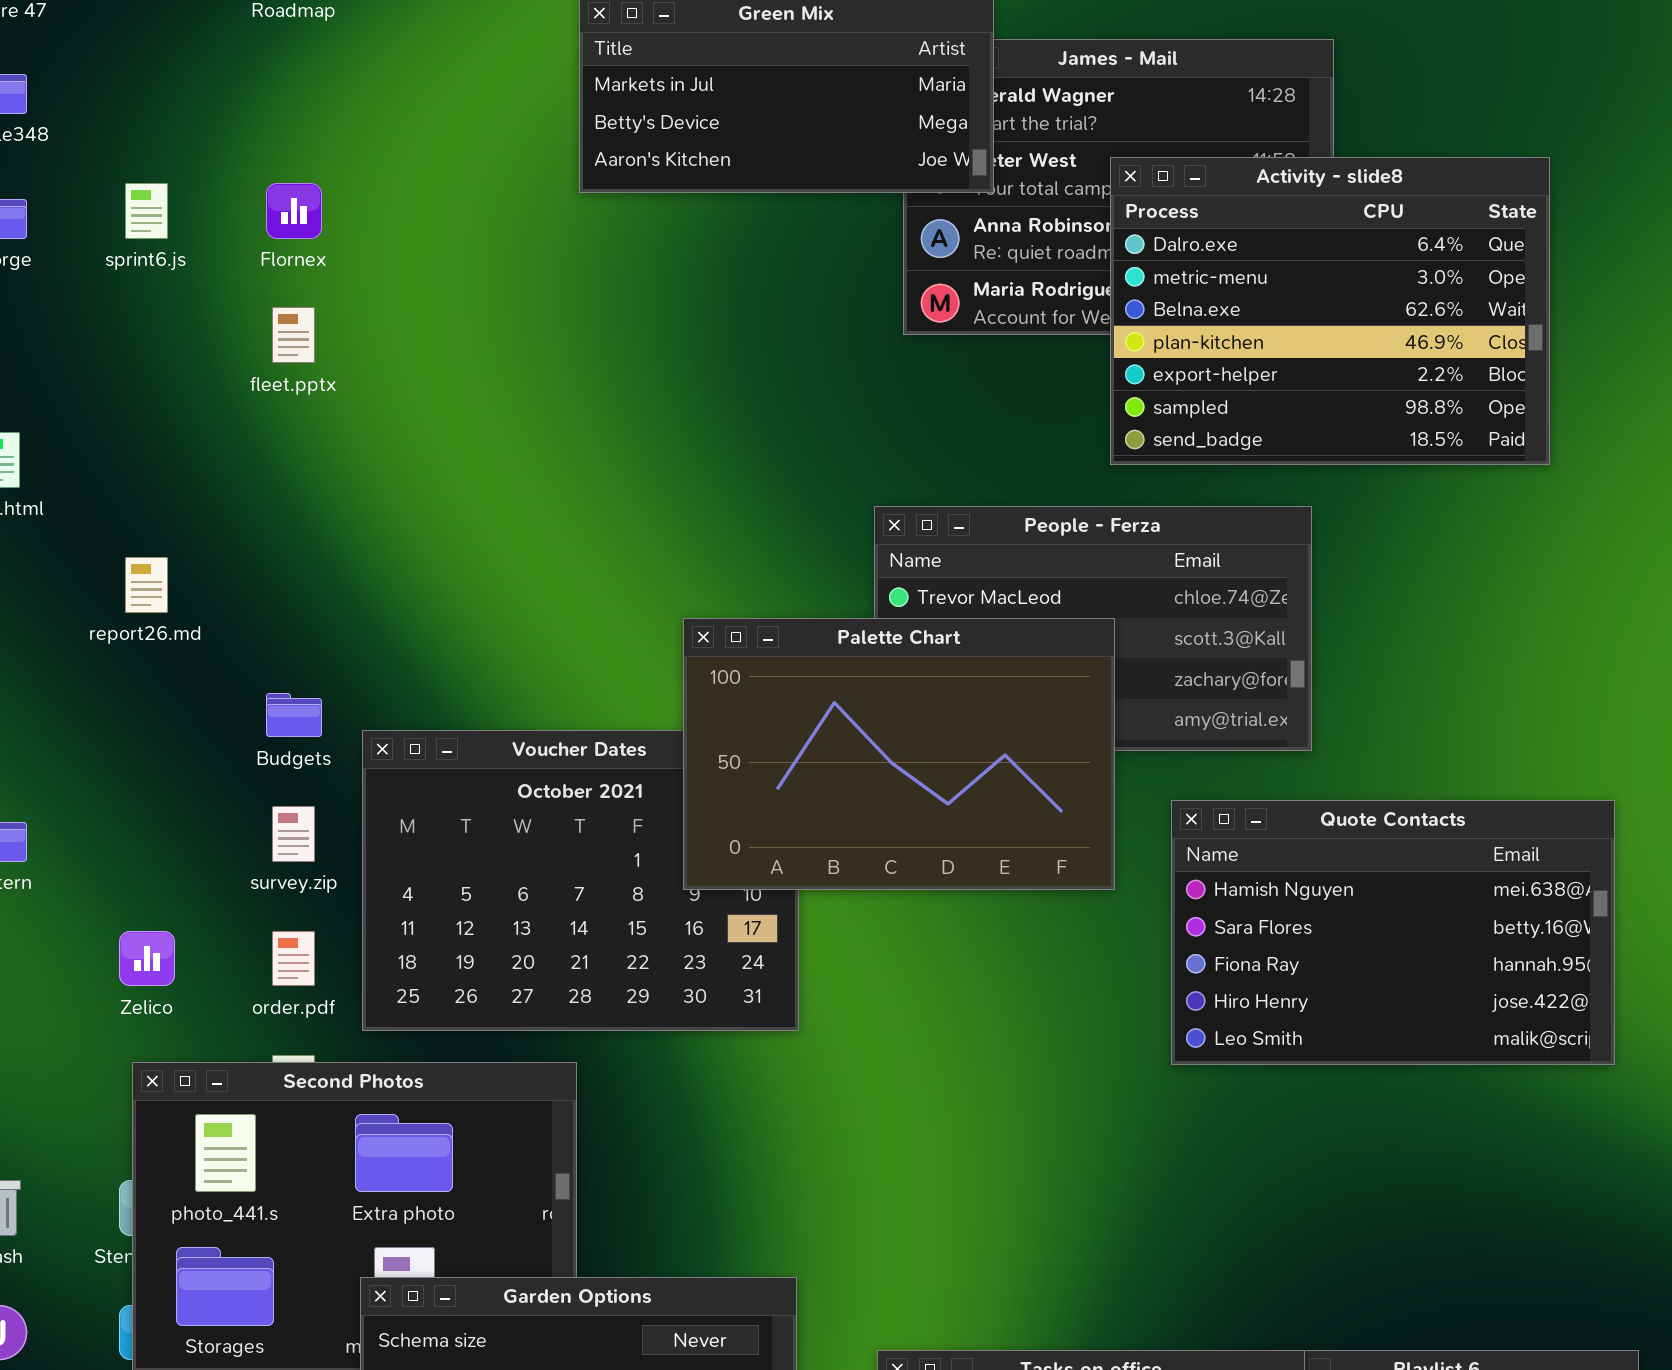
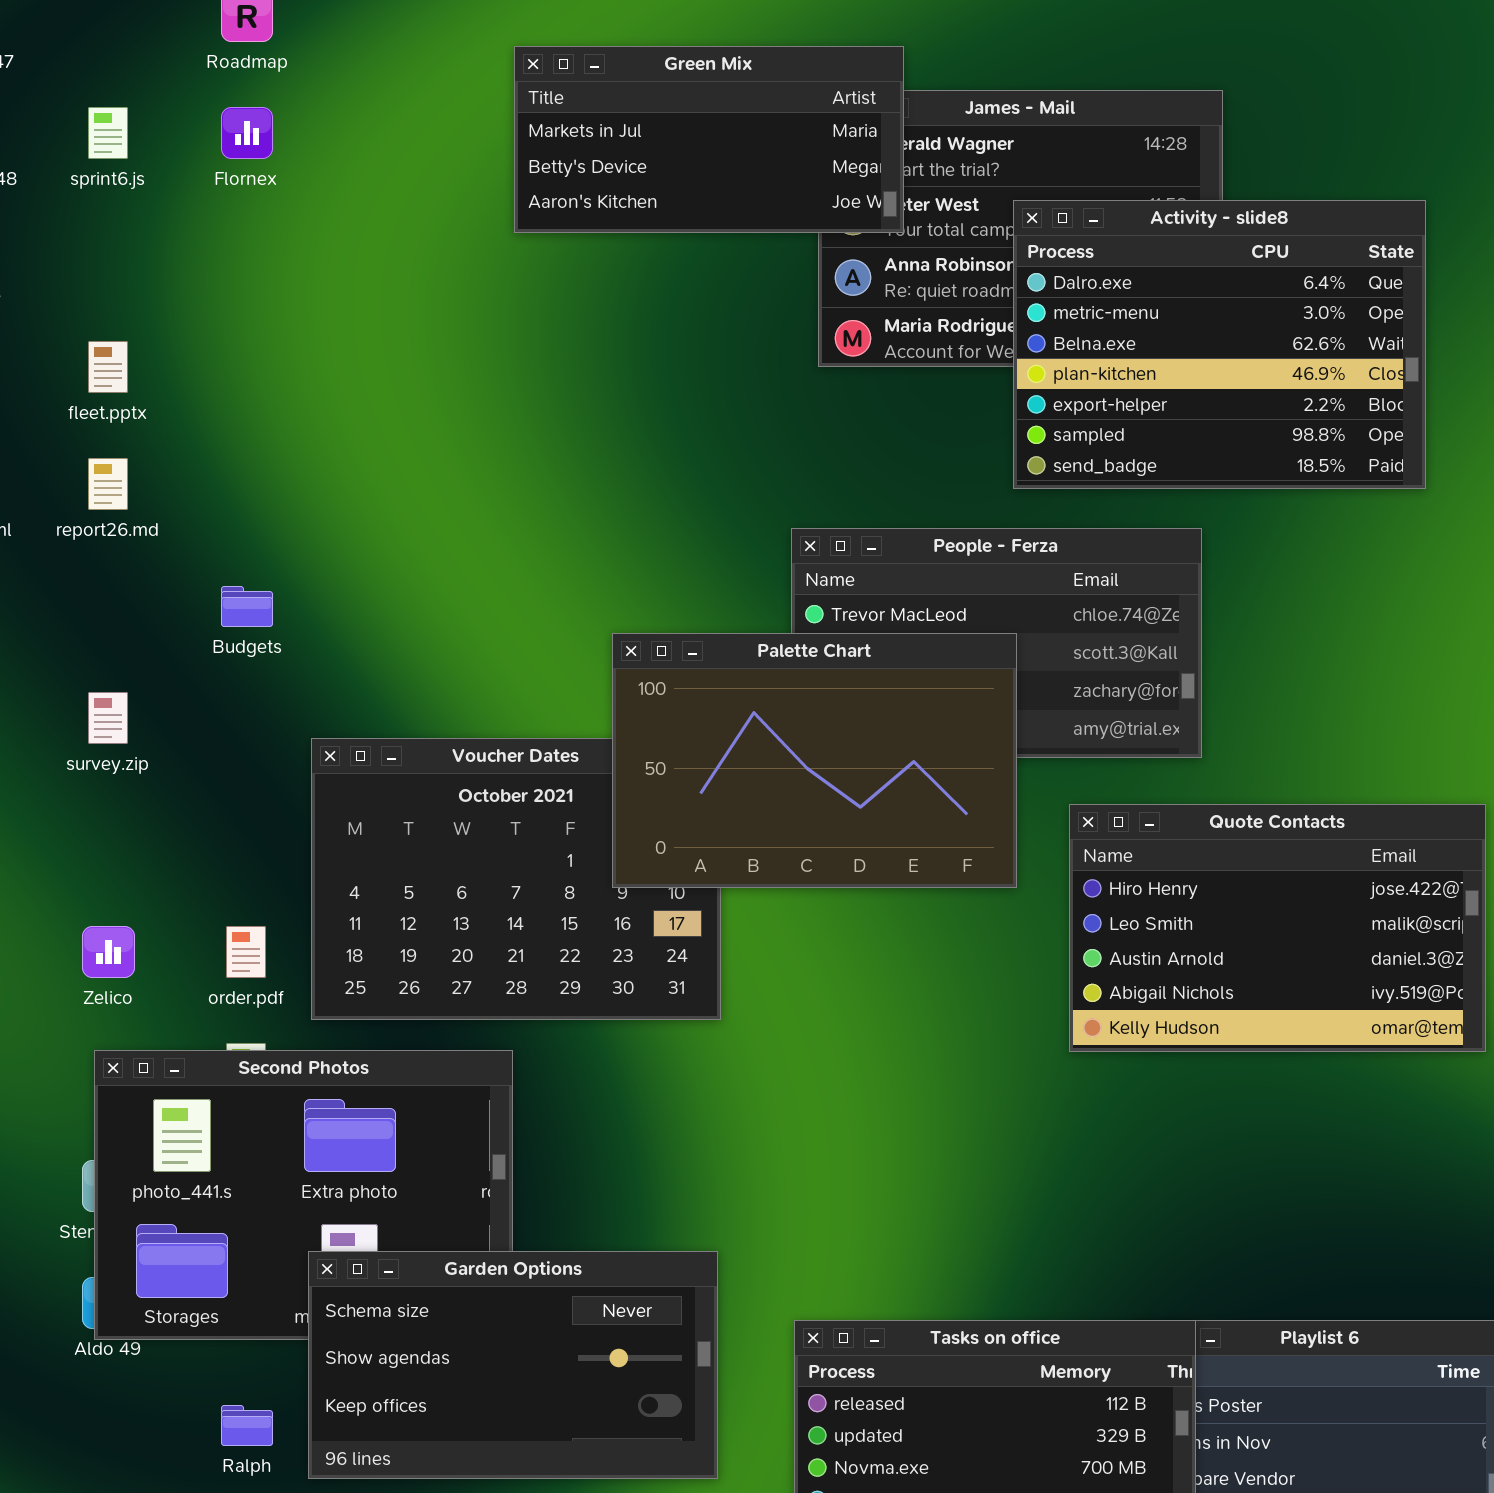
sprint6.js: [125,183,168,239] -> [88,107,128,159], moved
Flornex: [266,183,322,239] -> [221,107,273,159], moved
fleet.pptx: [272,307,315,363] -> [88,341,128,393], moved
report26.md: [125,557,168,613] -> [88,458,128,510], moved
Budgets: [266,693,322,737] -> [221,586,273,627], moved
Quote Contacts: [1171,800,1615,1065] -> [1069,804,1486,1052], scrolled down 3 rows
survey.zip: [272,806,315,862] -> [88,692,128,744], moved

